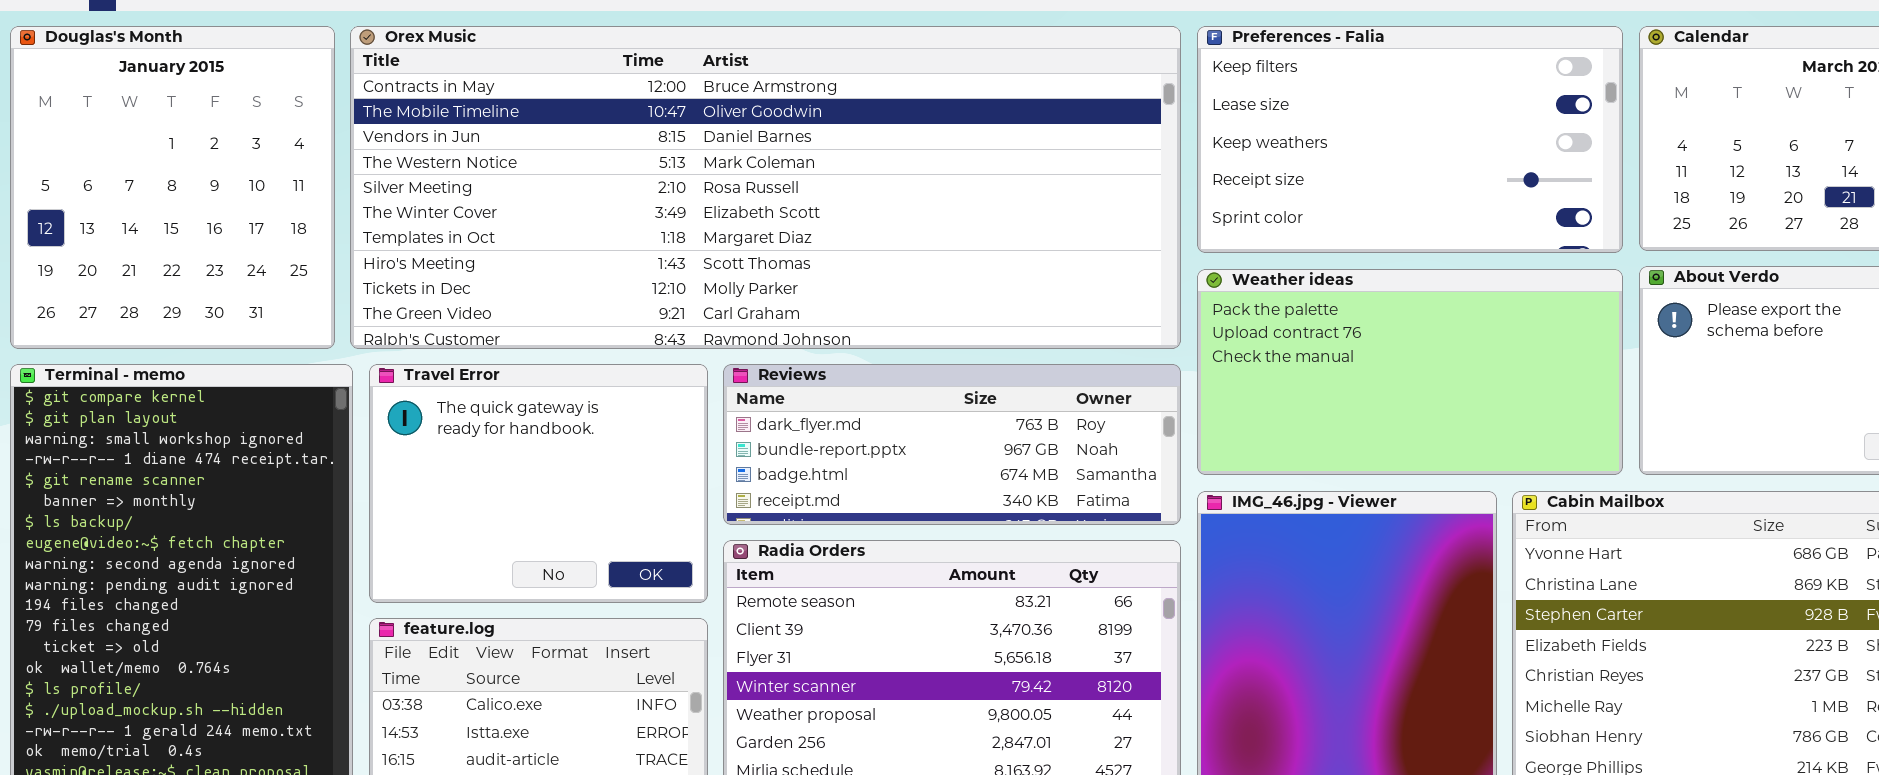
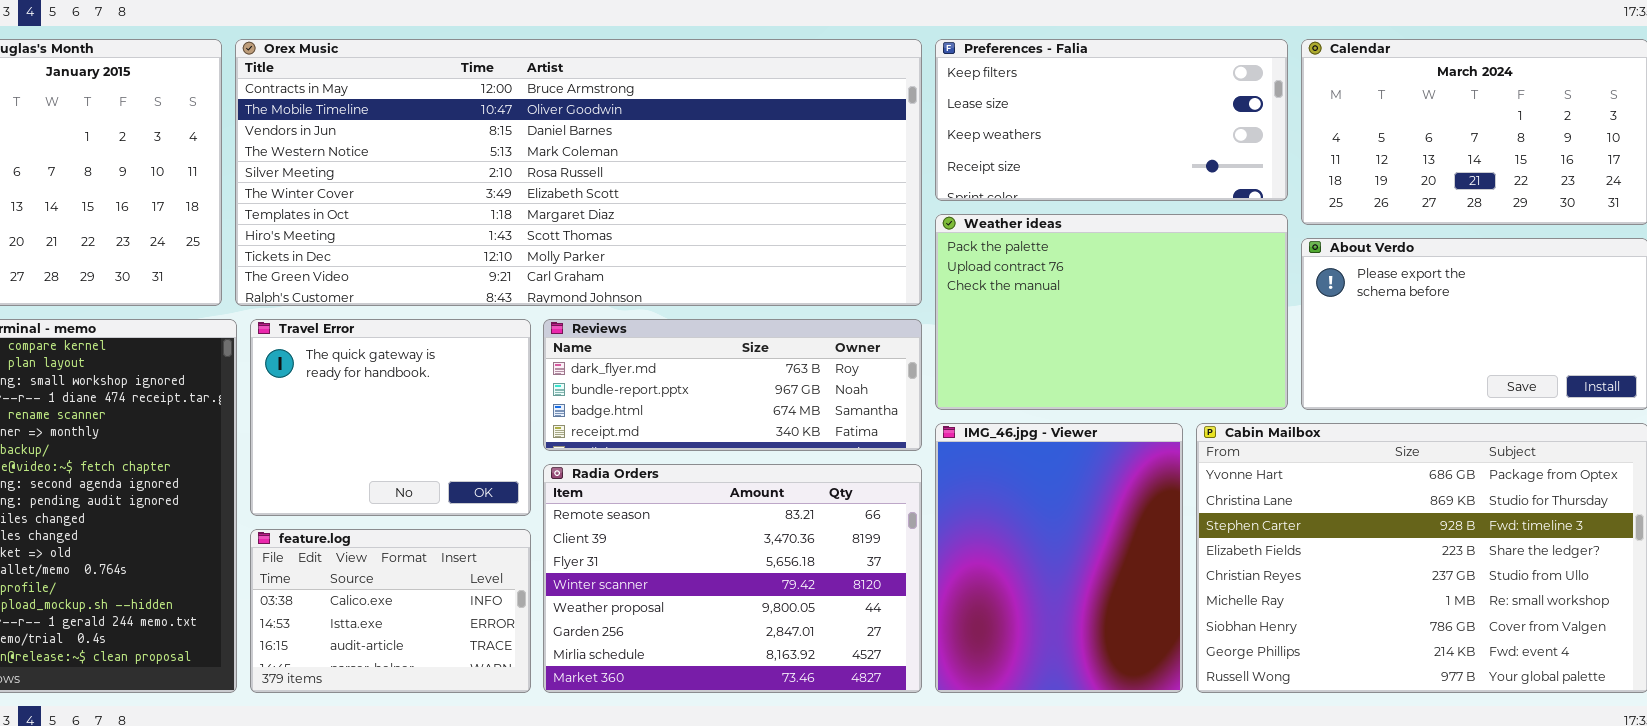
Preferences - Falia: [1197,26,1623,253] -> [935,39,1288,201], resized
Weather ideas: [1197,269,1623,475] -> [935,214,1288,410], resized

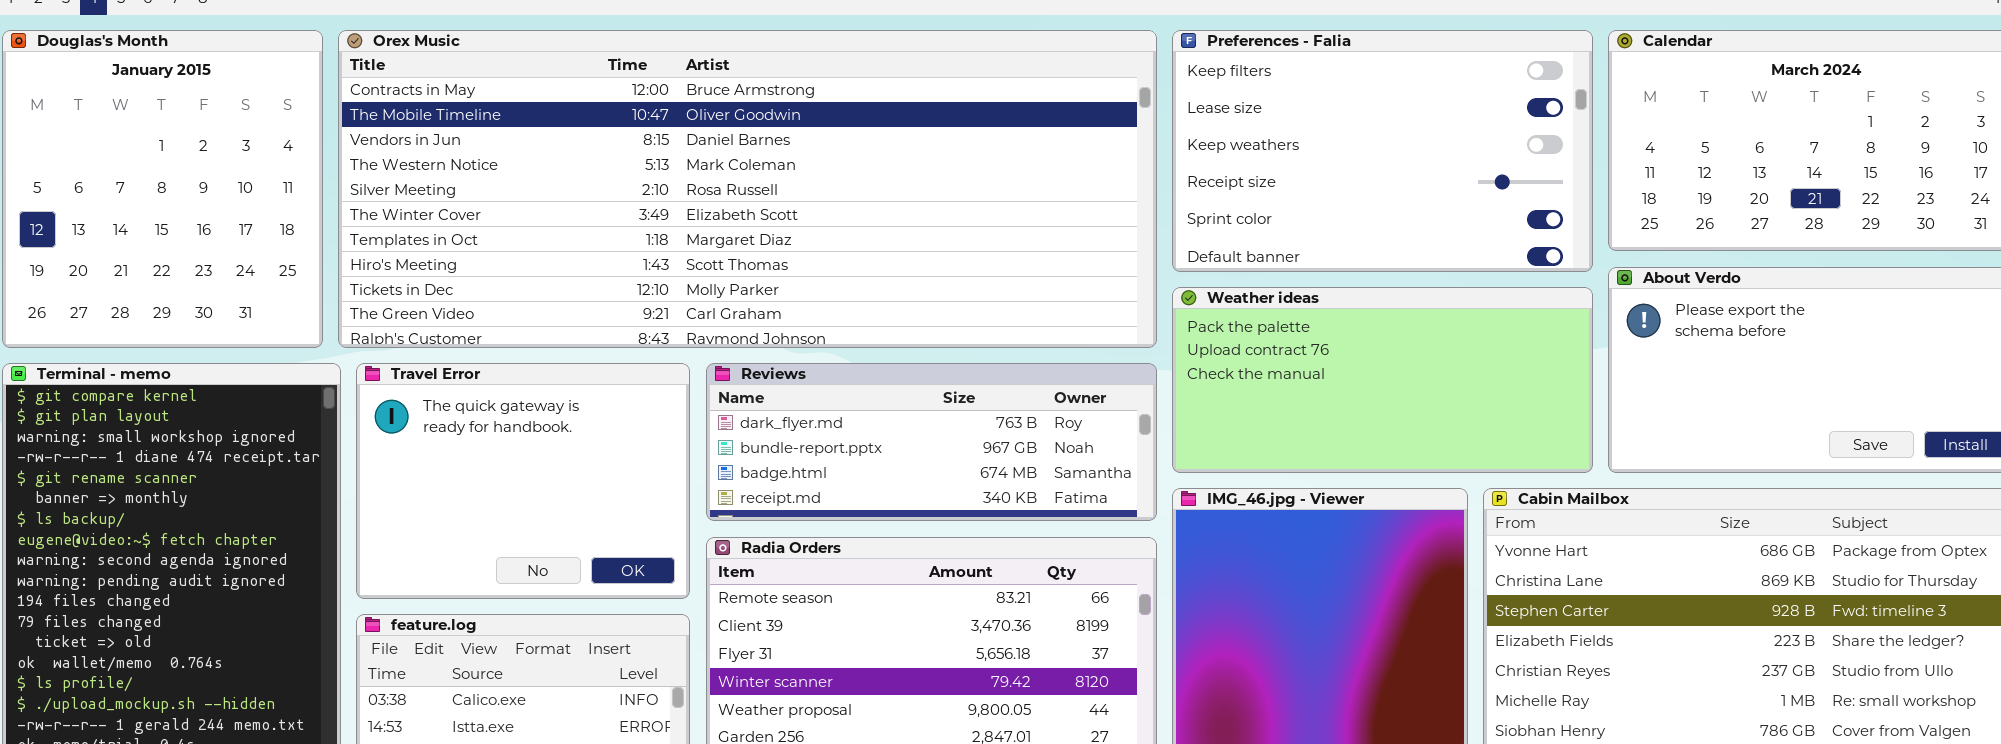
Preferences - Falia: [935,39,1288,201] -> [1172,30,1593,272], resized
Weather ideas: [935,214,1288,410] -> [1172,287,1593,473], resized

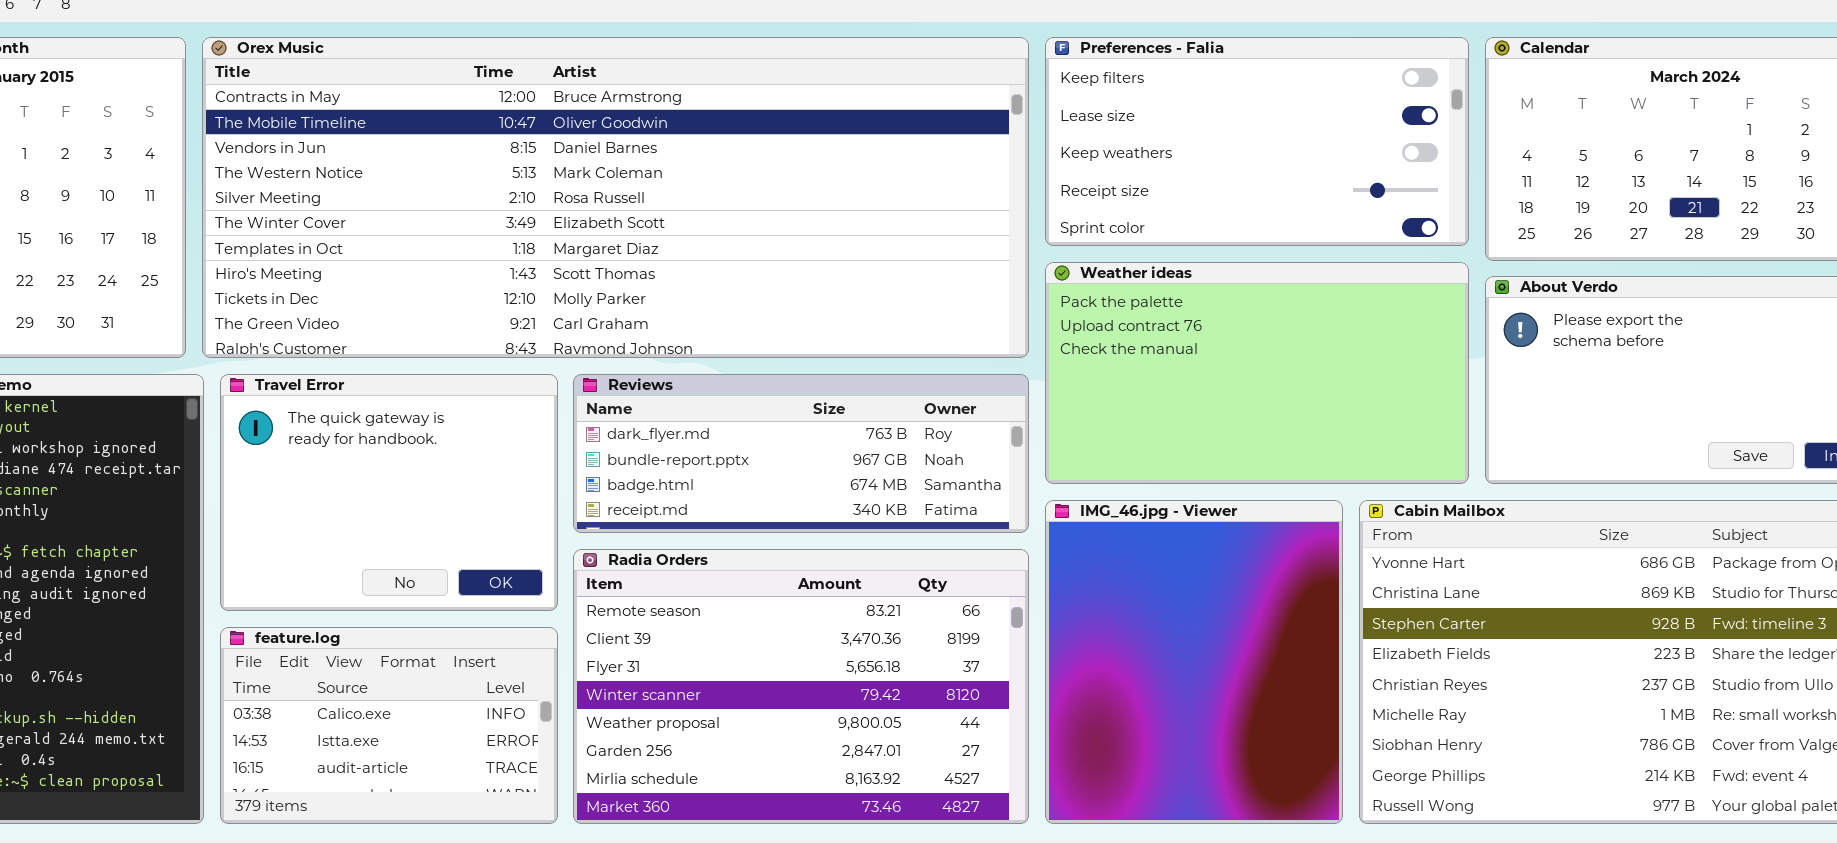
Preferences - Falia: [1172,30,1593,272] -> [1045,37,1469,246], resized
Weather ideas: [1172,287,1593,473] -> [1045,262,1469,484], resized

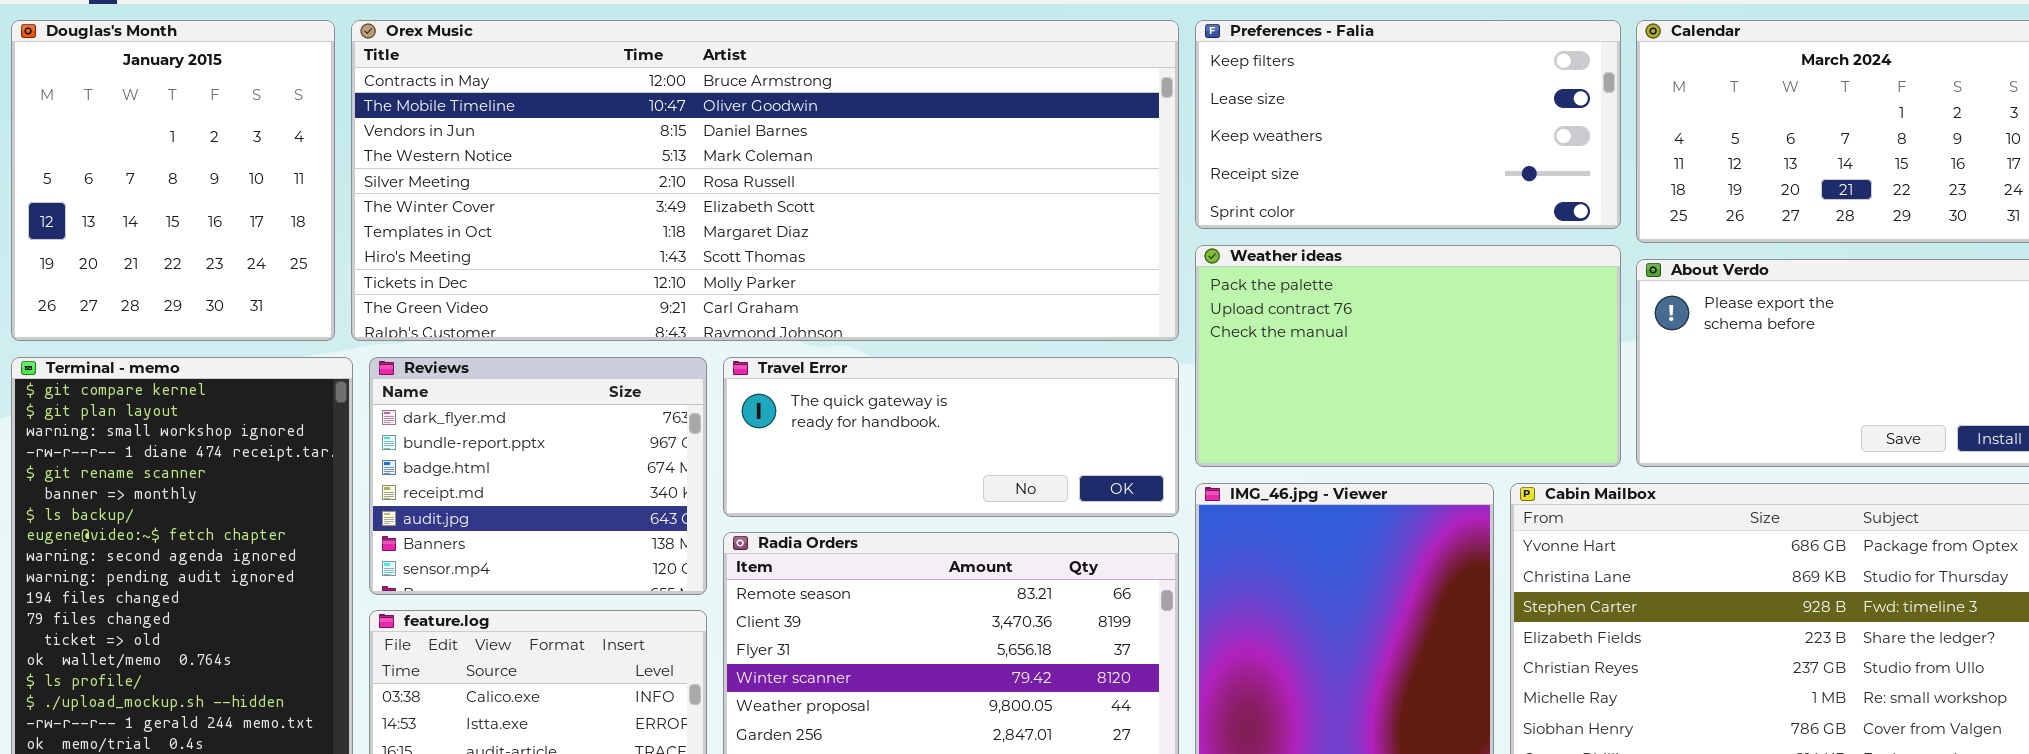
Travel Error: [220,374,558,611] -> [723,357,1179,517], moved, resized
Reviews: [573,374,1029,533] -> [369,357,707,595], moved, resized

